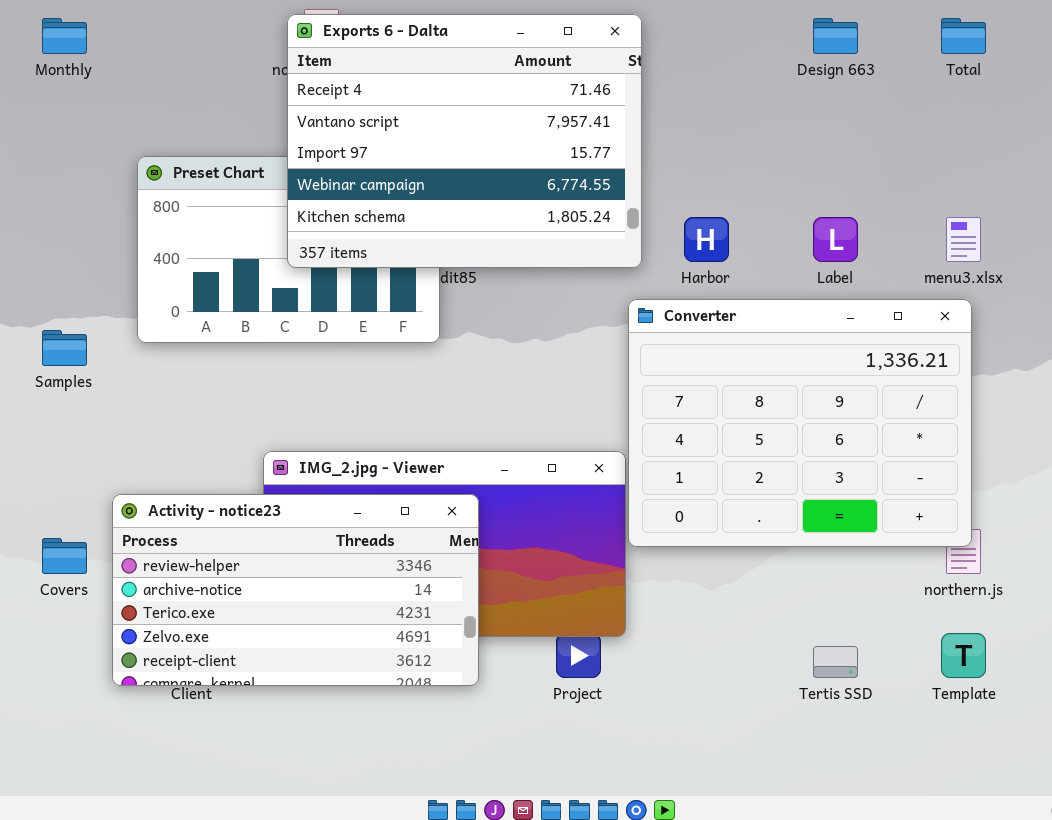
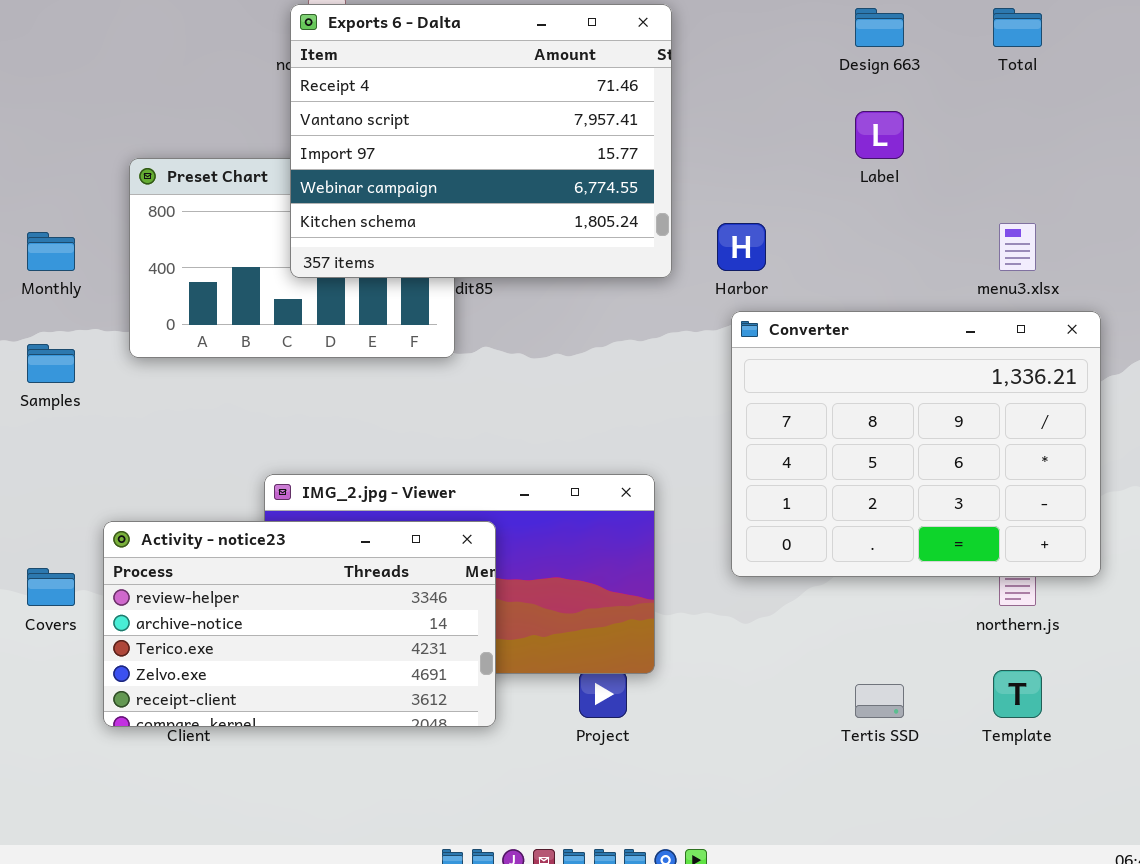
Monthly: [42,18,87,54] -> [27,232,75,271], moved
Label: [813,217,858,262] -> [855,111,904,159], moved
Converter: [628,299,972,547] -> [731,311,1101,577], moved

